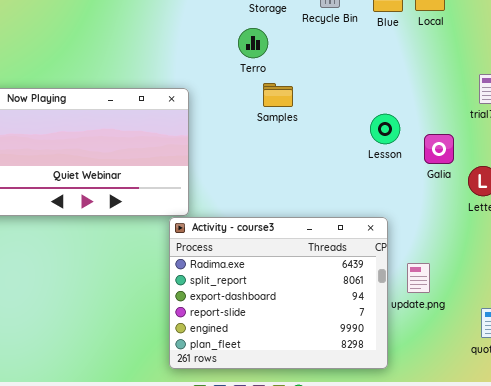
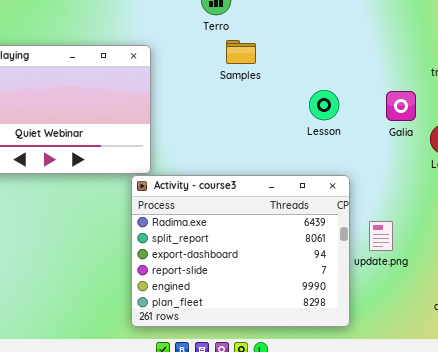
Lesson: [370,114,400,144] -> [309,90,339,120], moved

